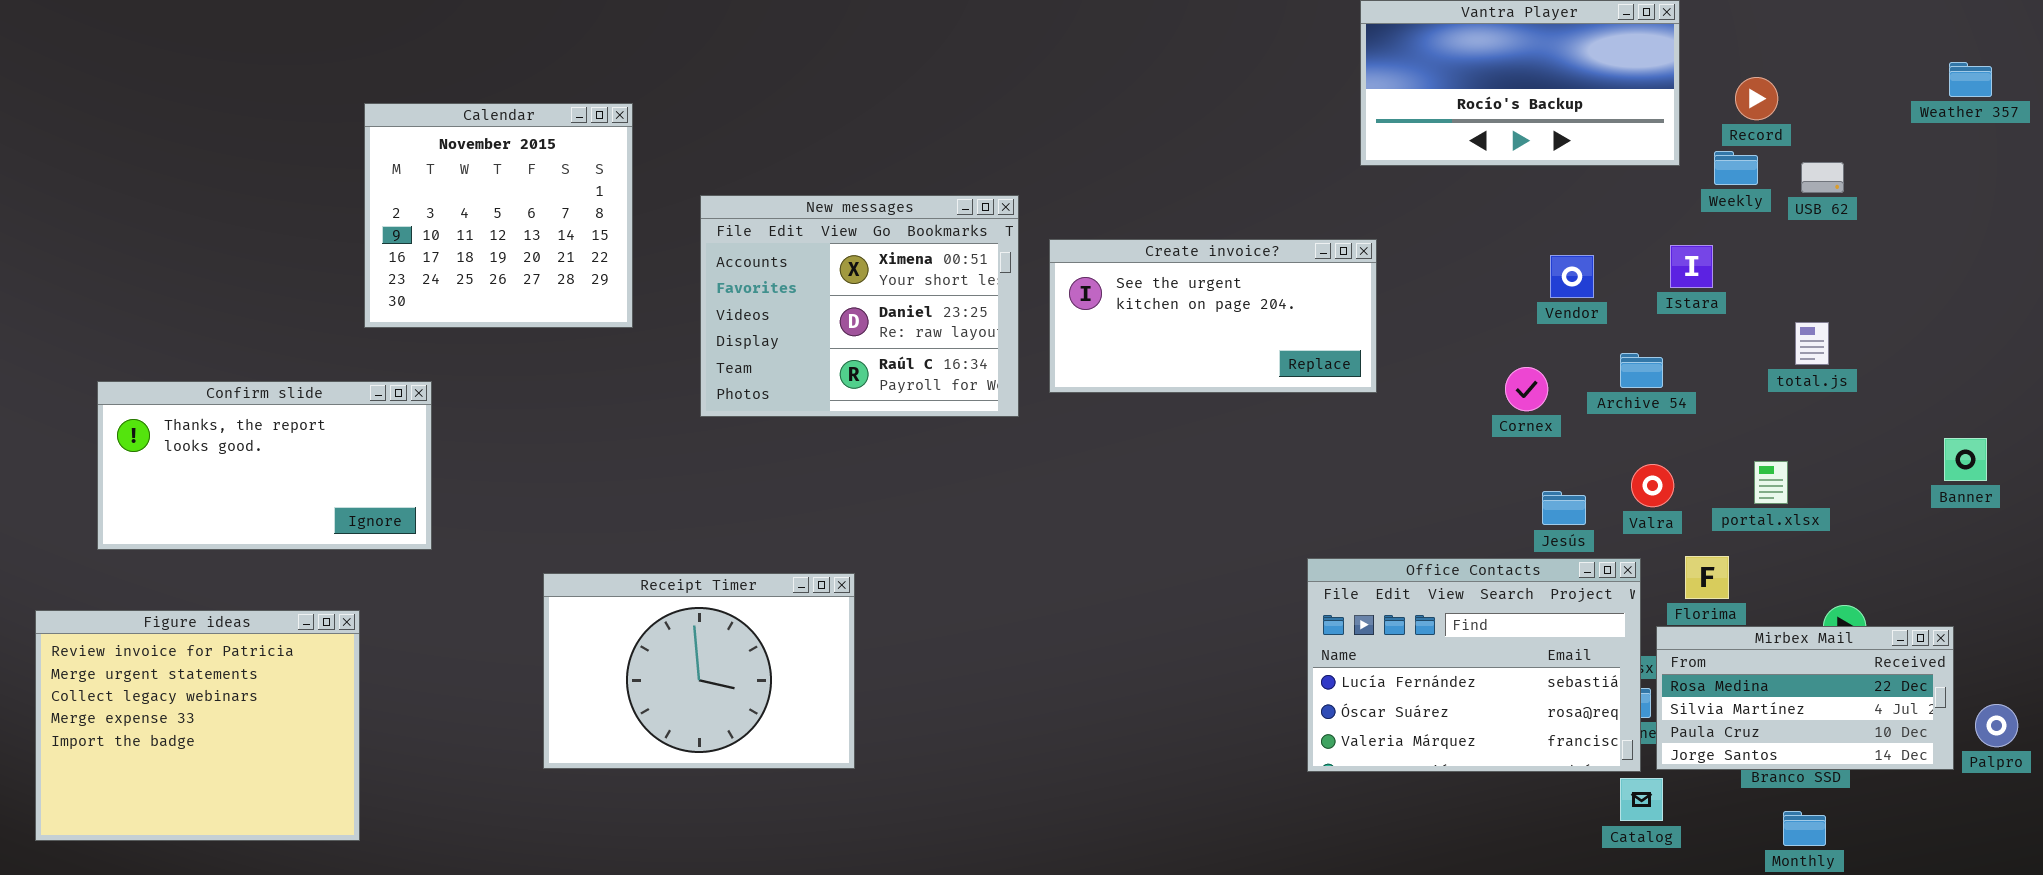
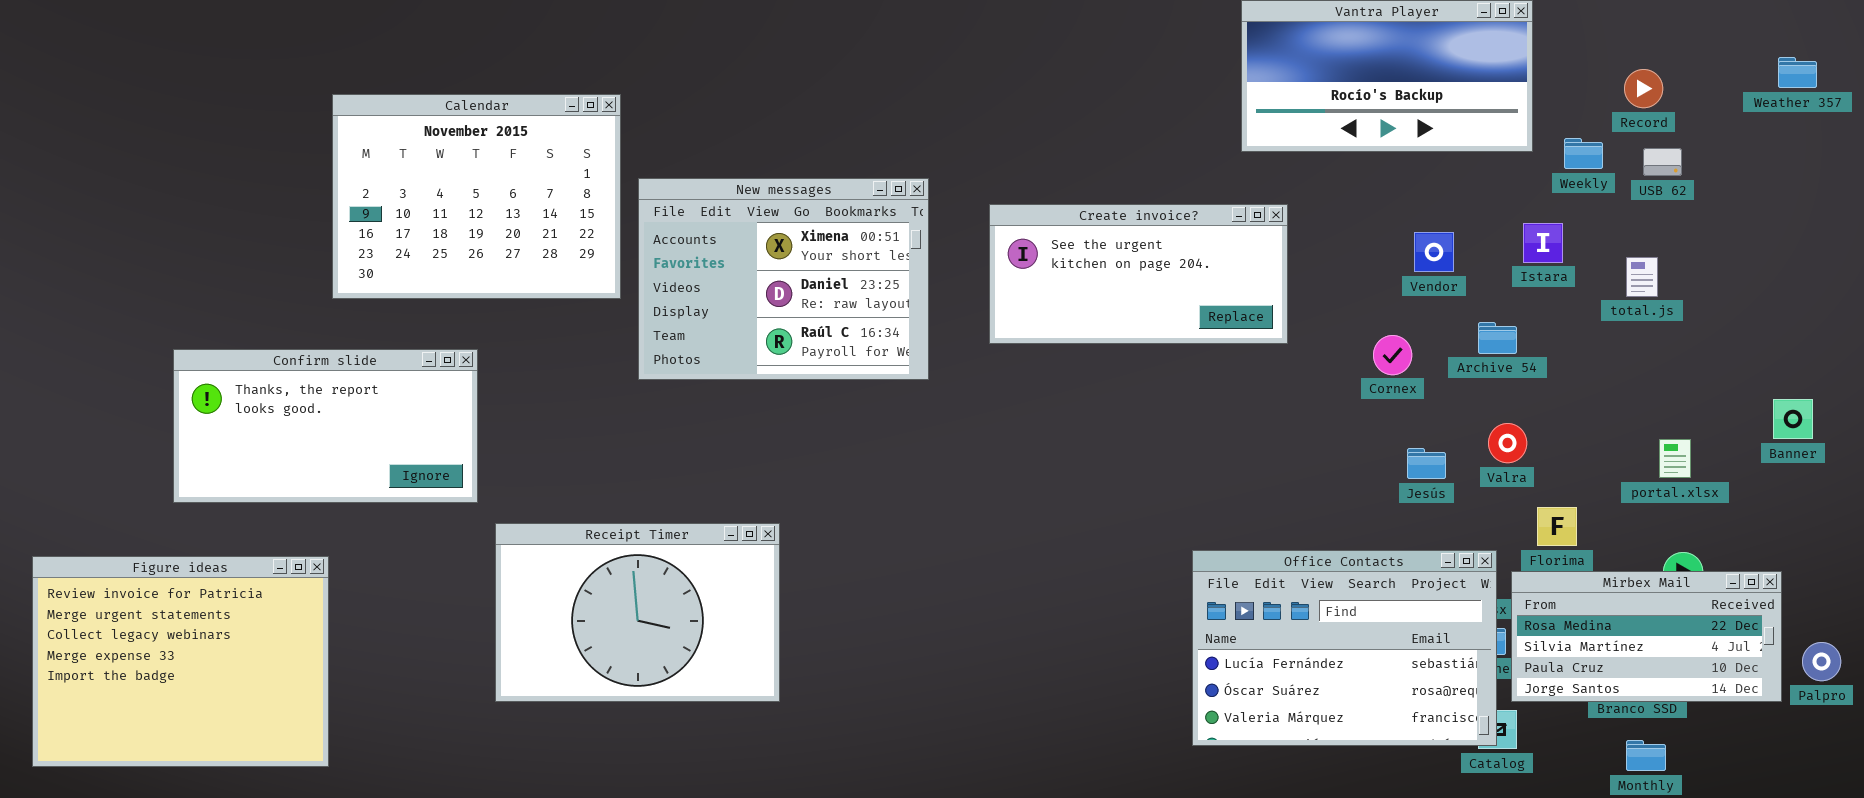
Record: [1735,77,1778,120] -> [1624,69,1663,108], moved
Calendar: [364,103,633,328] -> [332,94,621,299], resized
Create invoice?: [1049,239,1377,393] -> [989,204,1288,344], moved
total.js: [1795,322,1829,365] -> [1626,257,1658,297], moved
Confirm slide: [97,381,432,550] -> [173,349,478,503], moved
portal.xlsx: [1754,461,1788,504] -> [1659,439,1691,478], moved
Office Contacts: [1307,558,1641,772] -> [1192,550,1497,746], moved

